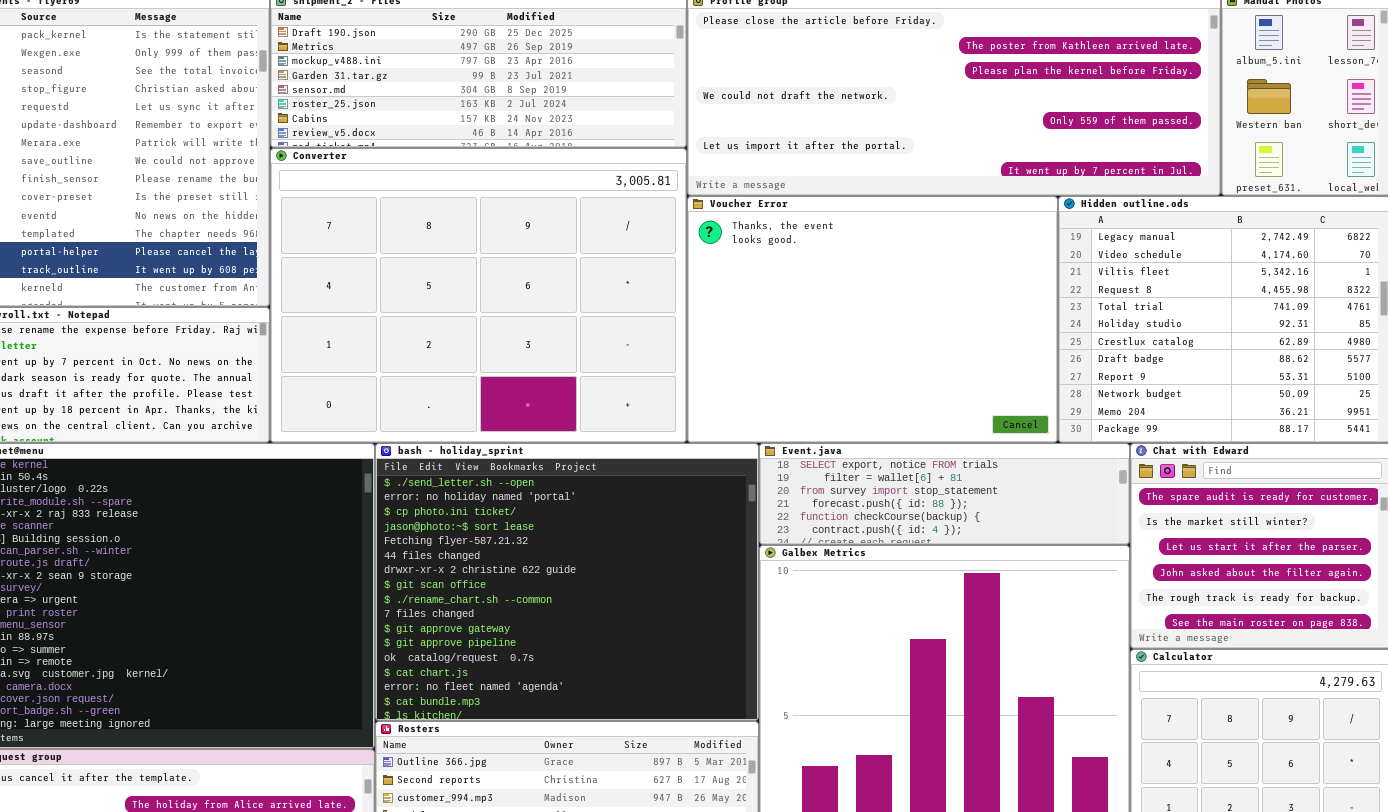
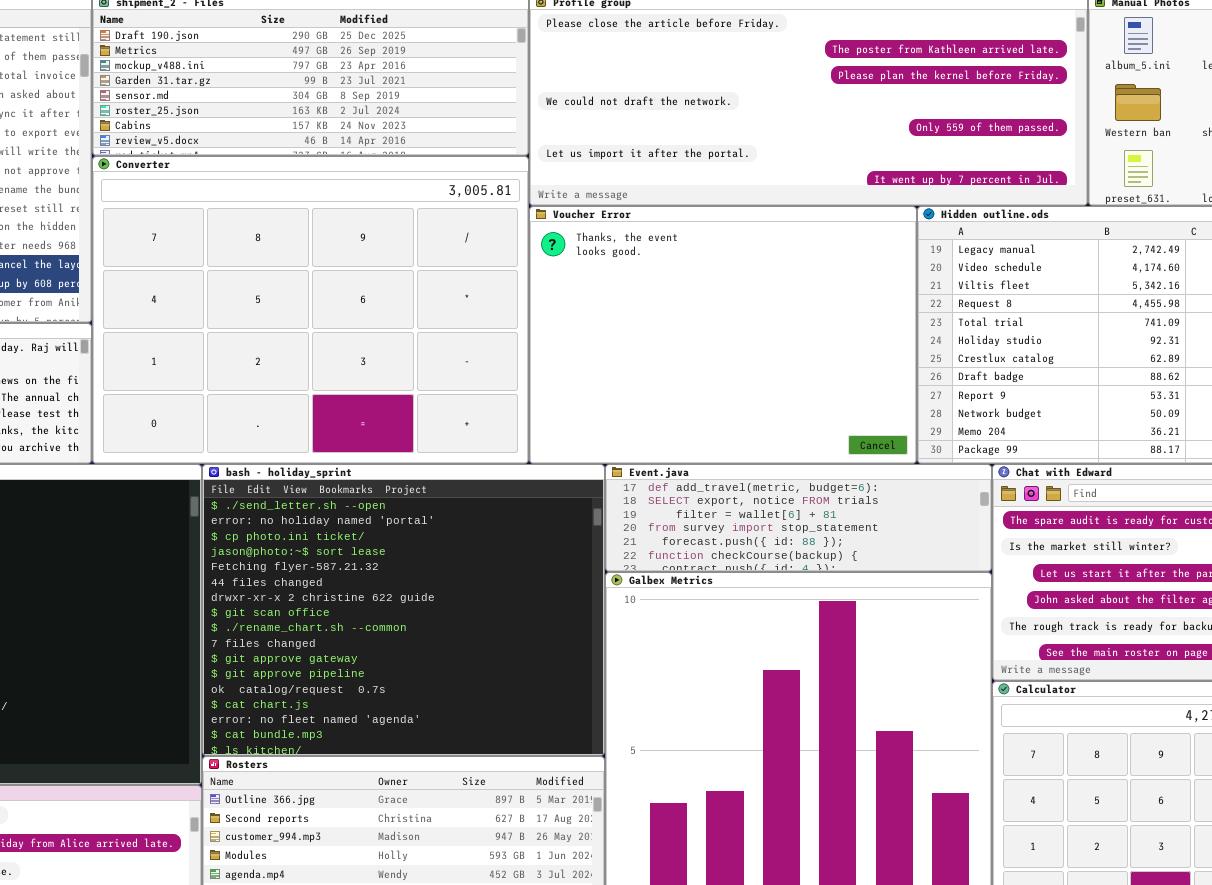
Event.java: [759,443,1130,545] -> [605,464,992,572], scrolled up 1 row

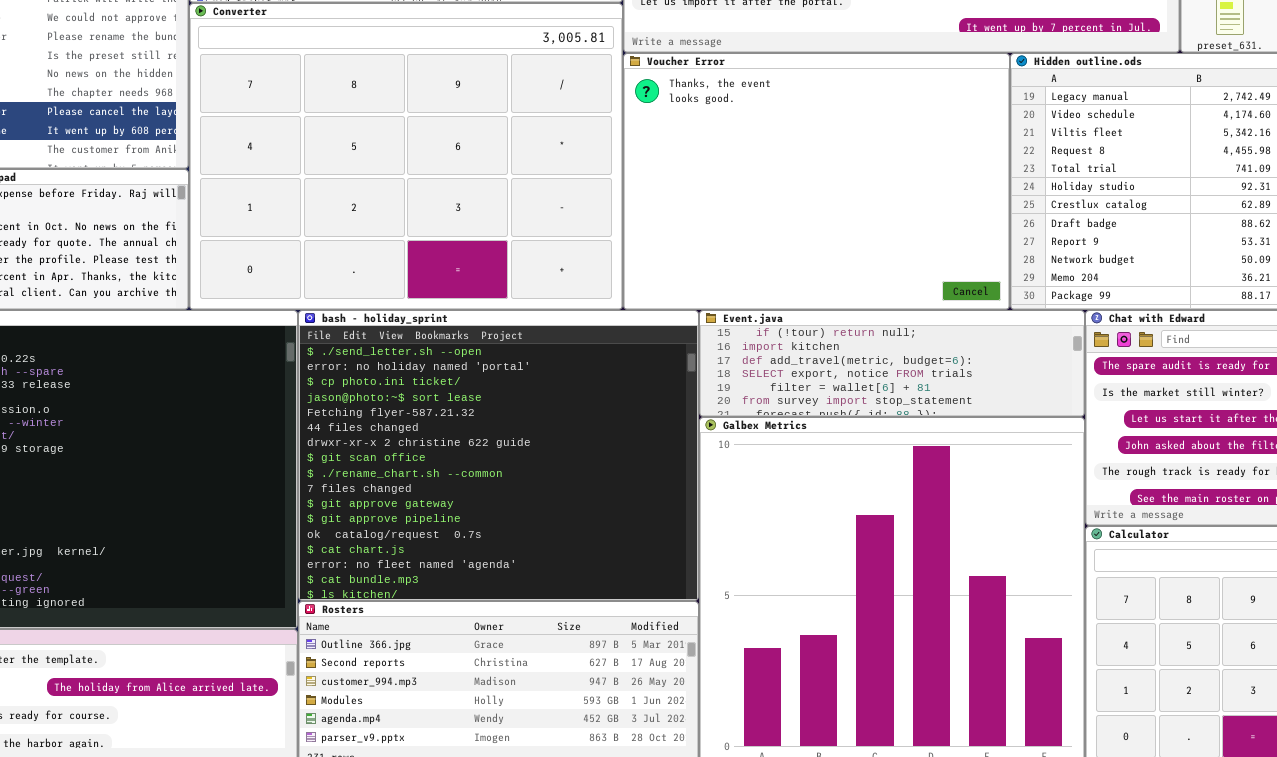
Event.java: [605,464,992,572] -> [699,310,1085,417], scrolled up 2 rows

